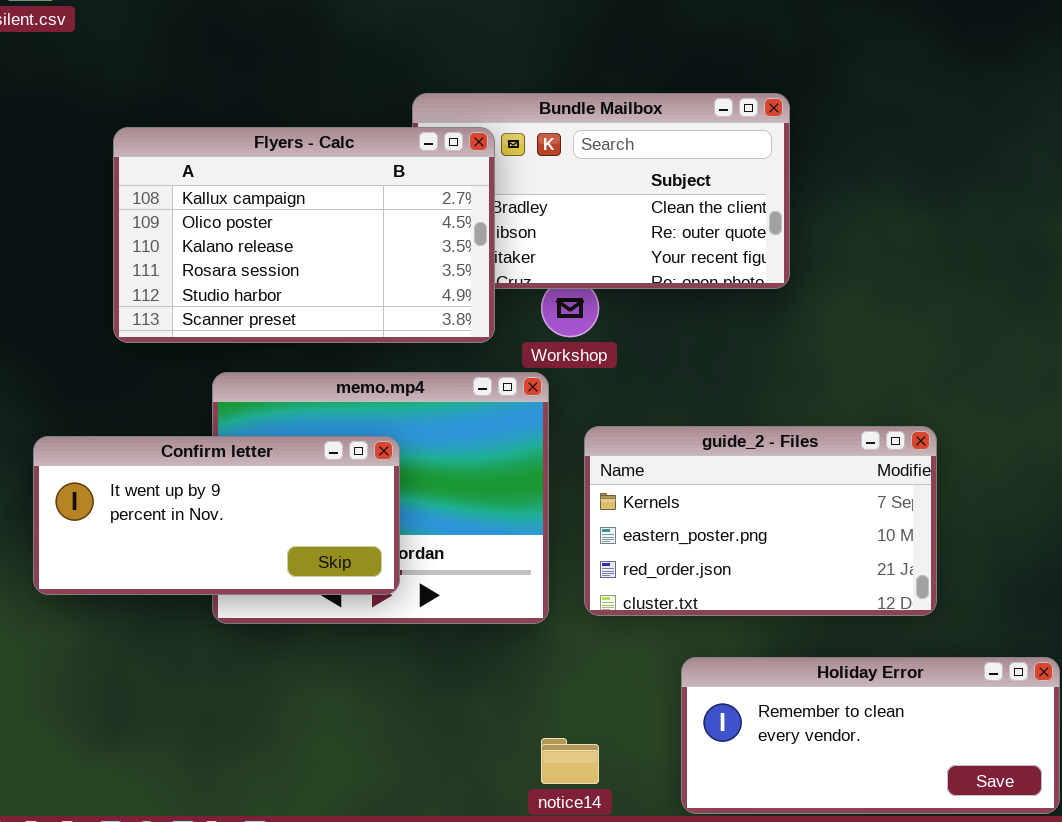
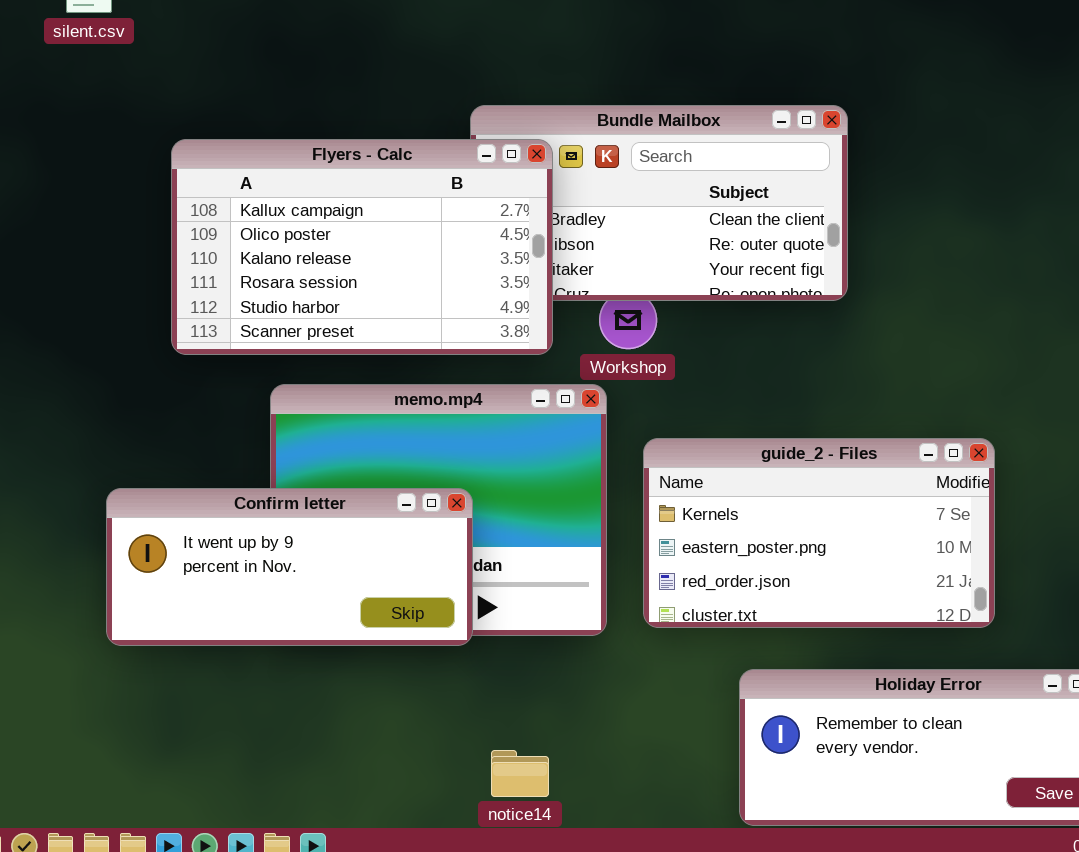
Confirm letter: [33,436,400,595] -> [106,488,473,646], moved
notice14: [541,738,599,784] -> [491,750,549,797], moved

